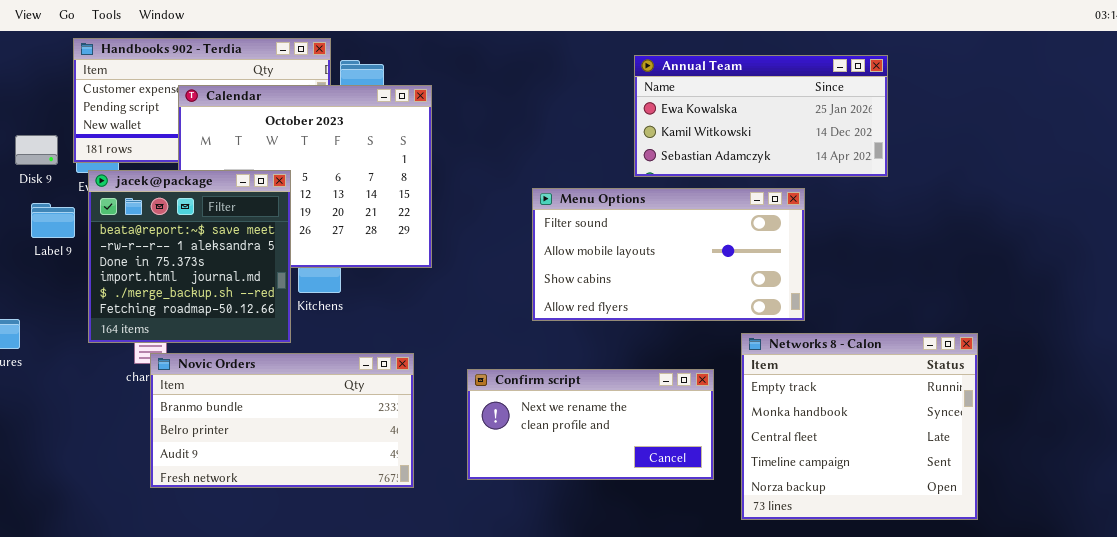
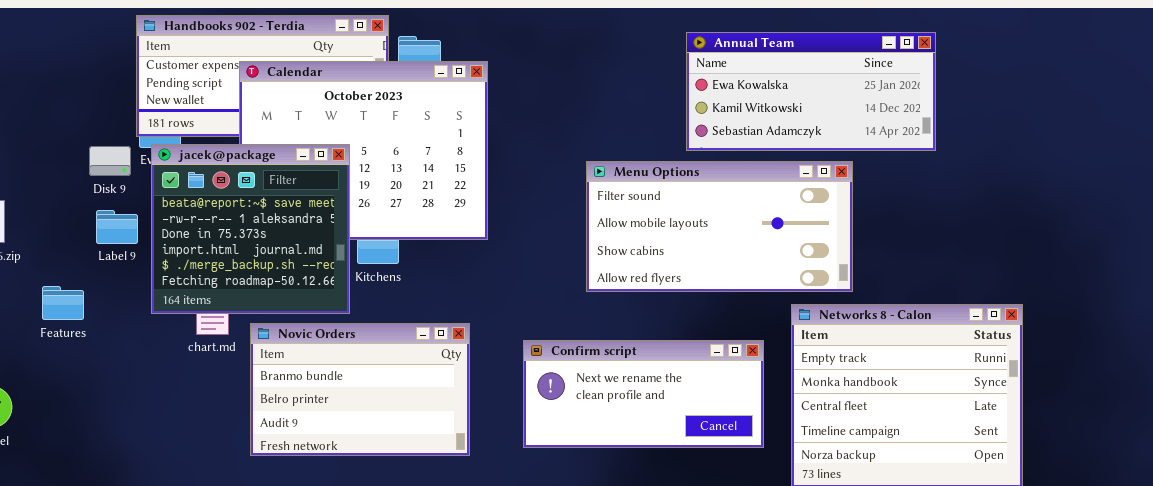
Disk 9: [15,135,58,165] -> [89,146,131,176], moved
Label 9: [31,203,75,238] -> [96,210,138,244], moved
Novic Orders: [150,353,414,488] -> [250,323,470,456], resized

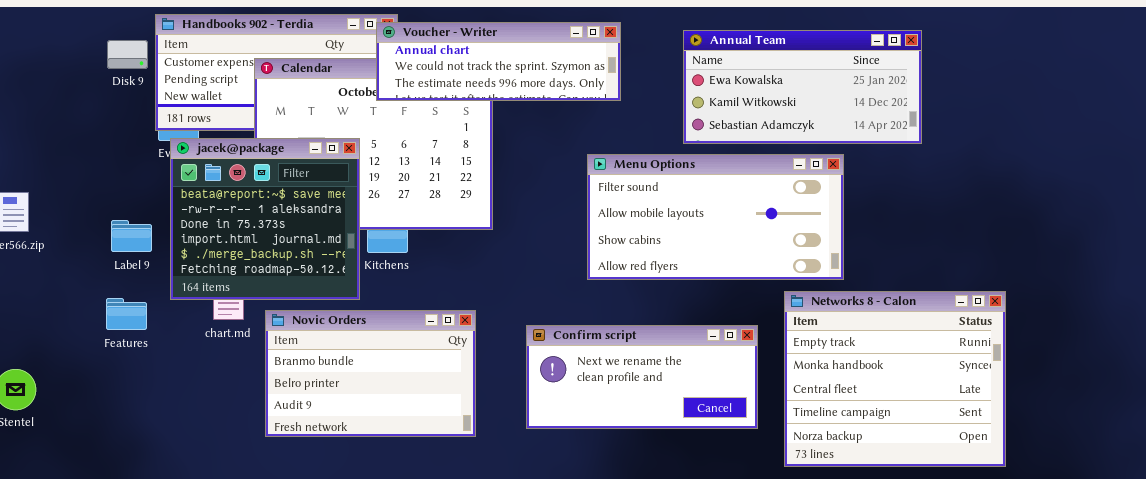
Voucher - Writer: none -> [376,22,621,101], opened
Disk 9: [89,146,131,176] -> [107,40,148,69], moved
Label 9: [96,210,138,244] -> [111,220,152,252], moved
Features: [42,286,84,320] -> [106,298,147,330], moved

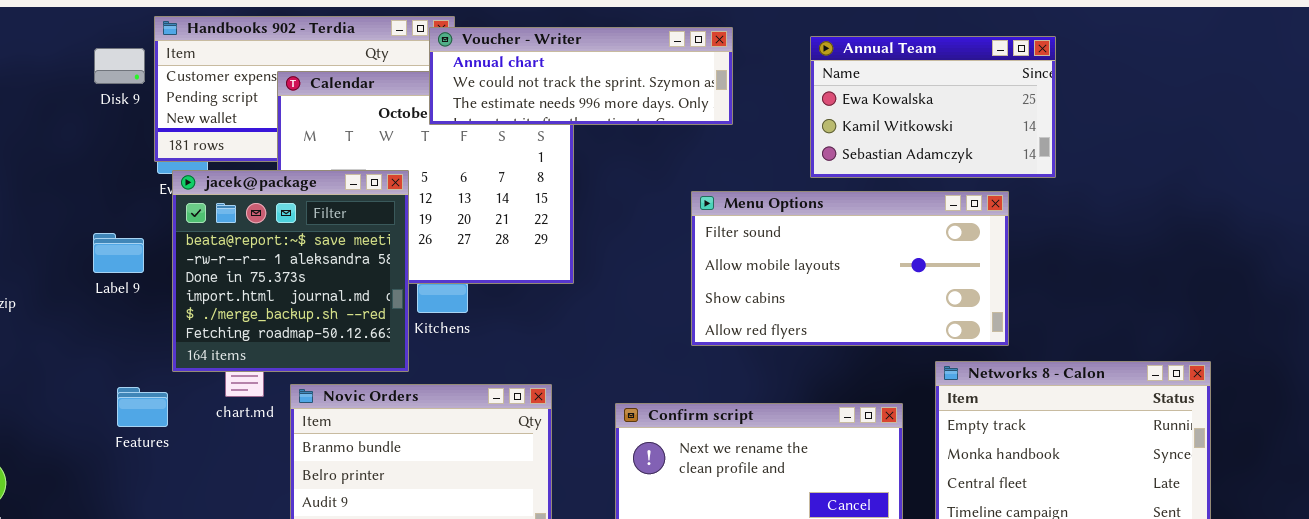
Annual Team: [683,30,922,144] -> [810,36,1056,178], resized
Label 9: [111,220,152,252] -> [93,233,144,273], moved
Features: [106,298,147,330] -> [117,387,168,427], moved

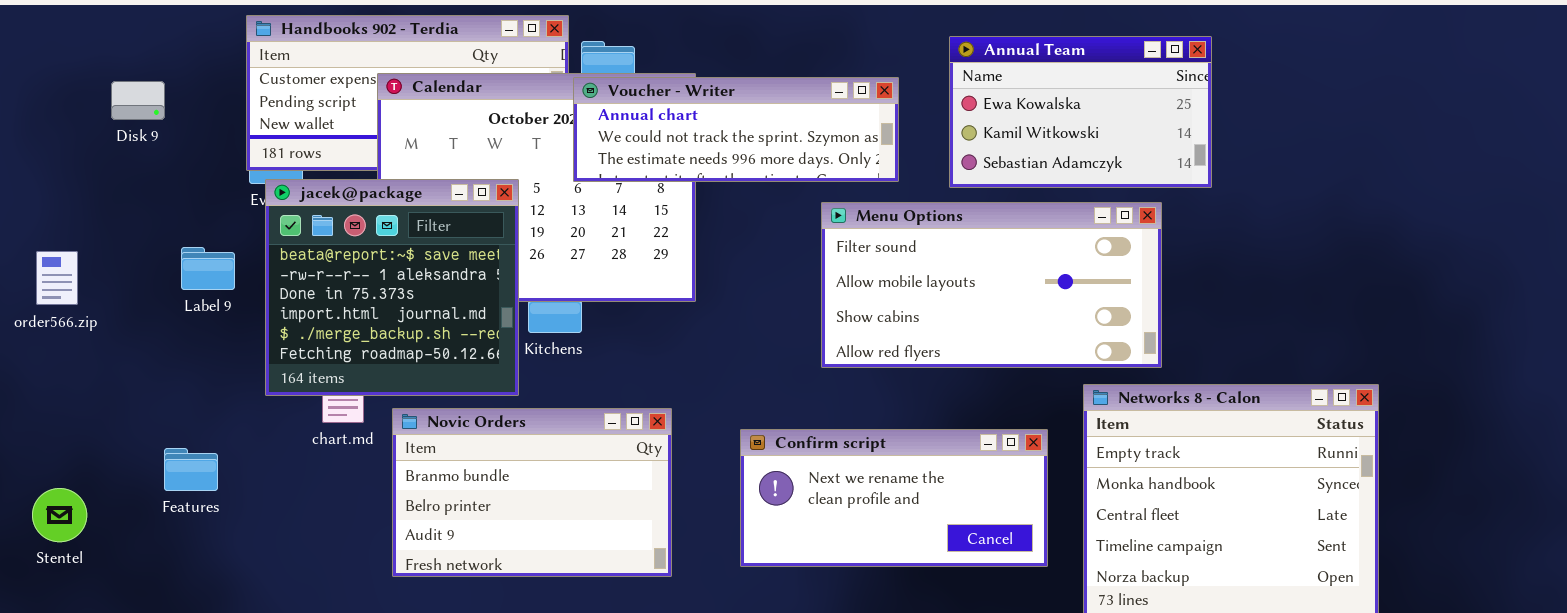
Voucher - Writer: [429,27,733,125] -> [573,77,899,182], moved
Disk 9: [94,48,145,84] -> [111,81,165,120], moved
Features: [117,387,168,427] -> [164,448,218,491], moved

